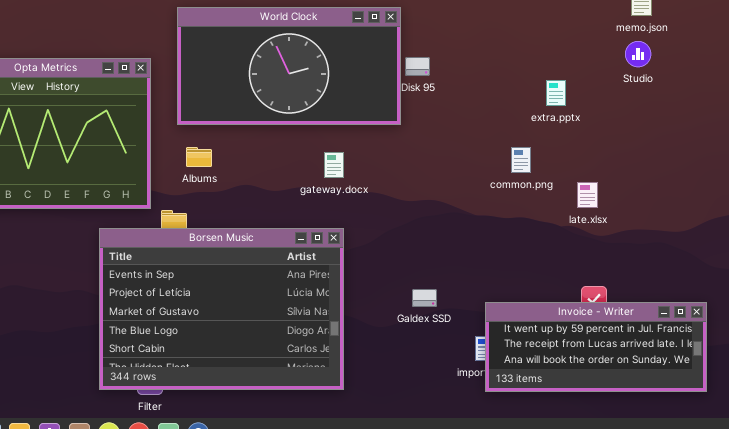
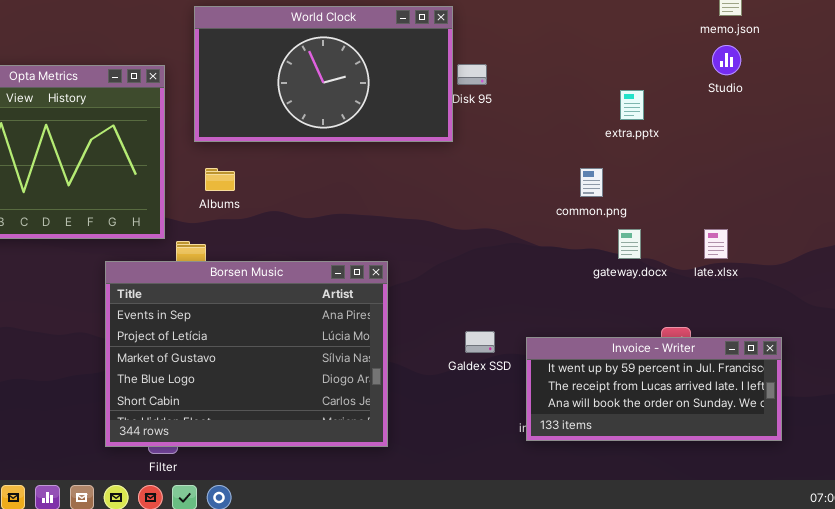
gateway.docx: [324,152,344,178] -> [618,229,641,259], moved
late.xlsx: [577,182,598,208] -> [704,229,728,259], moved
Invoice - Writer: [485,302,707,392] -> [526,337,782,441], moved

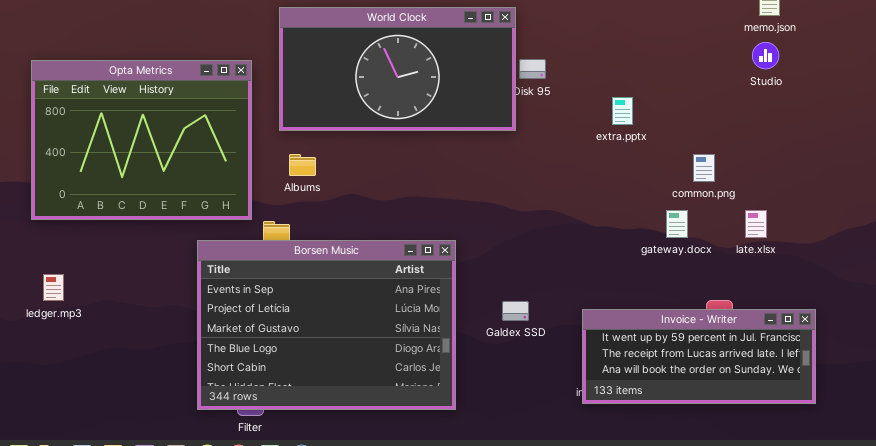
extra.pptx: [620,90,644,120] -> [612,97,633,125], moved
common.png: [580,168,603,197] -> [693,154,715,182], moved
Galdex SSD: [465,331,495,353] -> [502,301,529,321], moved

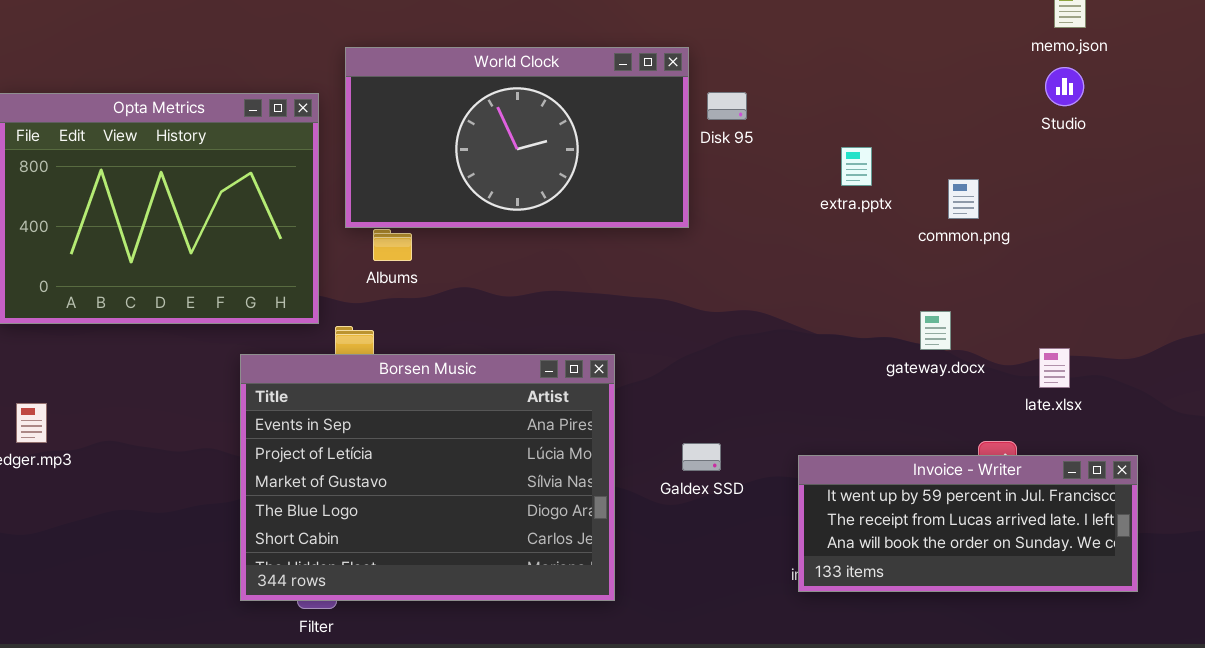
World Clock: [279,7,516,131] -> [345,47,689,228], moved
common.png: [693,154,715,182] -> [948,179,979,219], moved
late.xlsx: [745,210,767,238] -> [1039,348,1070,388], moved

